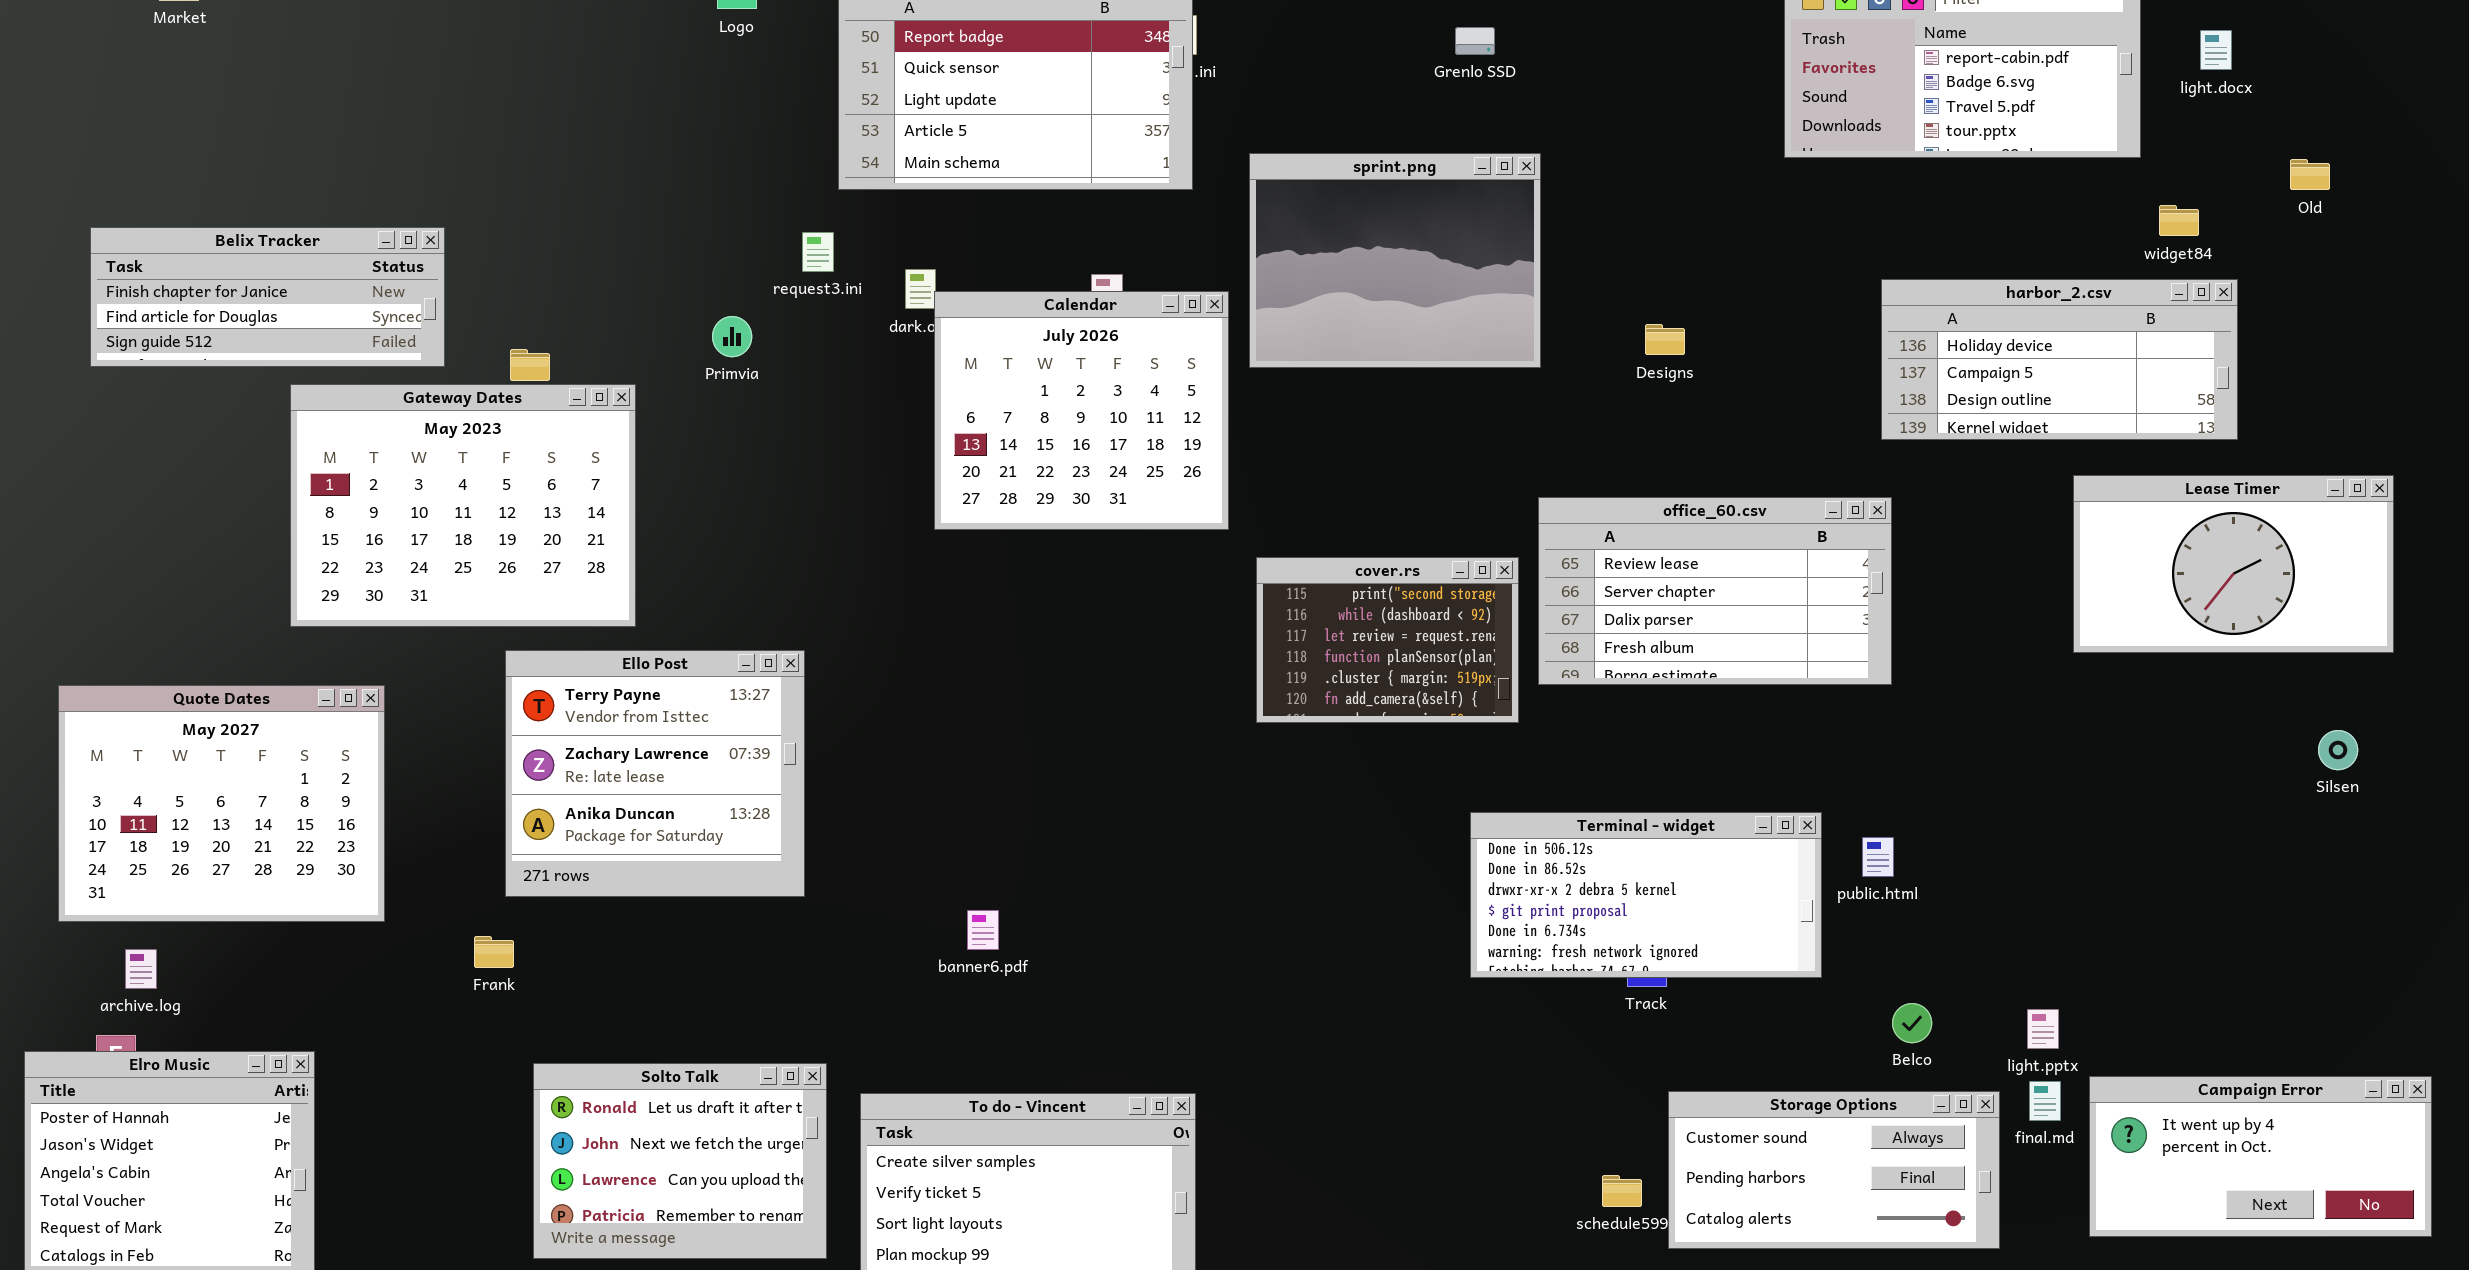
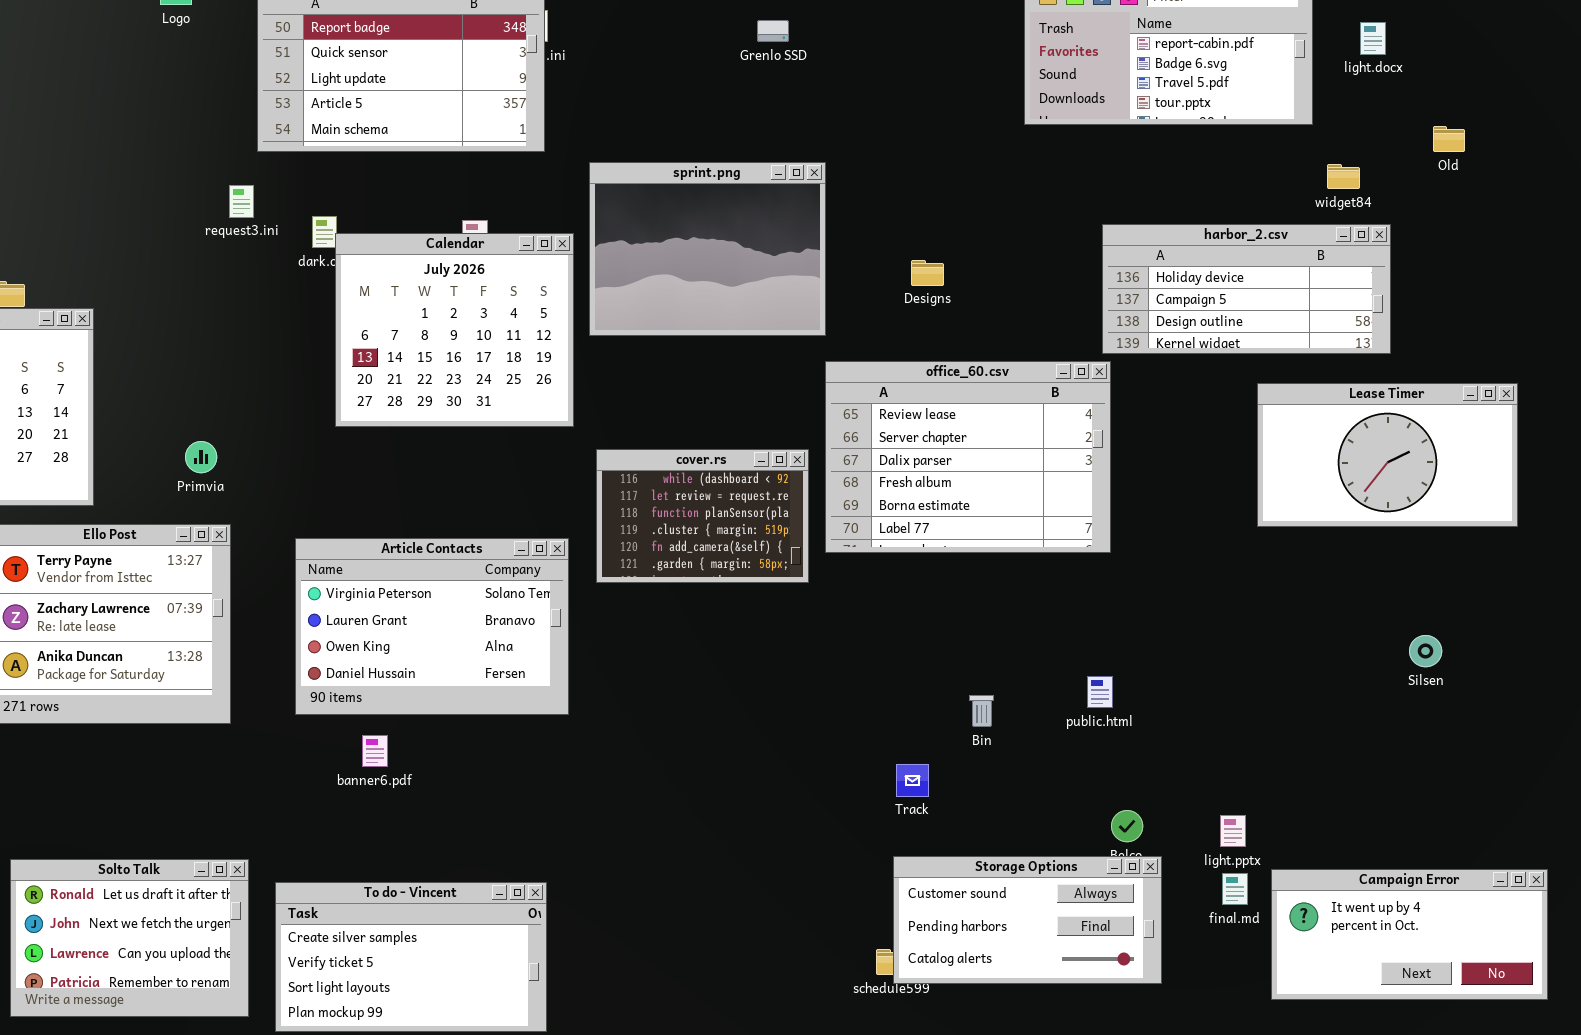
sprint.png: [1249,153,1541,368] -> [589,162,826,336], moved
Primvia: [712,316,752,357] -> [185,441,217,473], moved
office_60.csv: [1538,497,1892,685] -> [825,361,1111,553], resized
cover.rs: [1256,557,1519,723] -> [596,449,809,583], scrolled down 1 row
Article Contacts: none -> [295,538,569,715], opened
Silsen: [2318,730,2358,770] -> [1409,635,1442,667], moved
Terminal - widget: [1470,812,1822,978] -> none, closed
Storage Options: [1668,1091,2000,1249] -> [893,856,1162,984], moved

